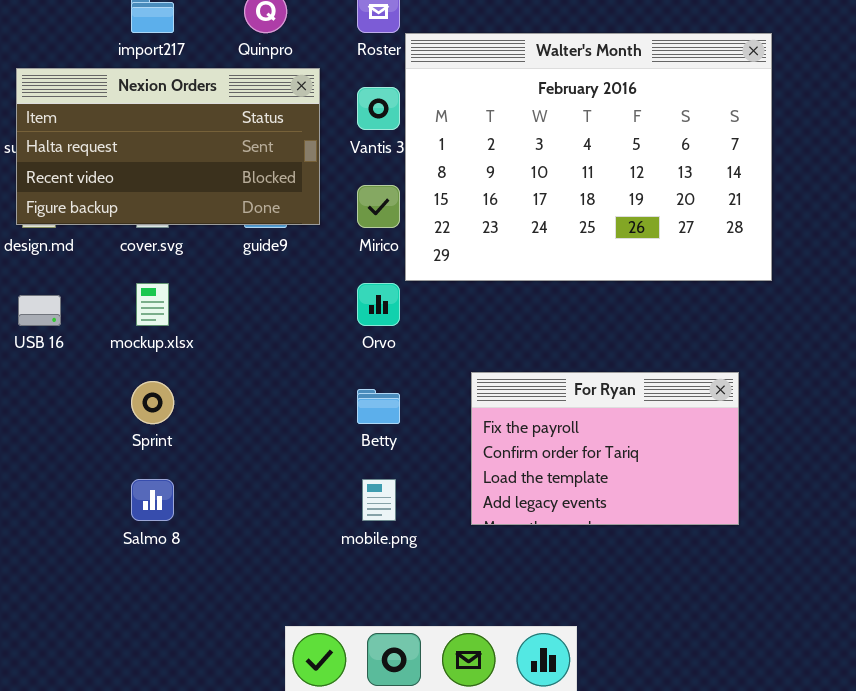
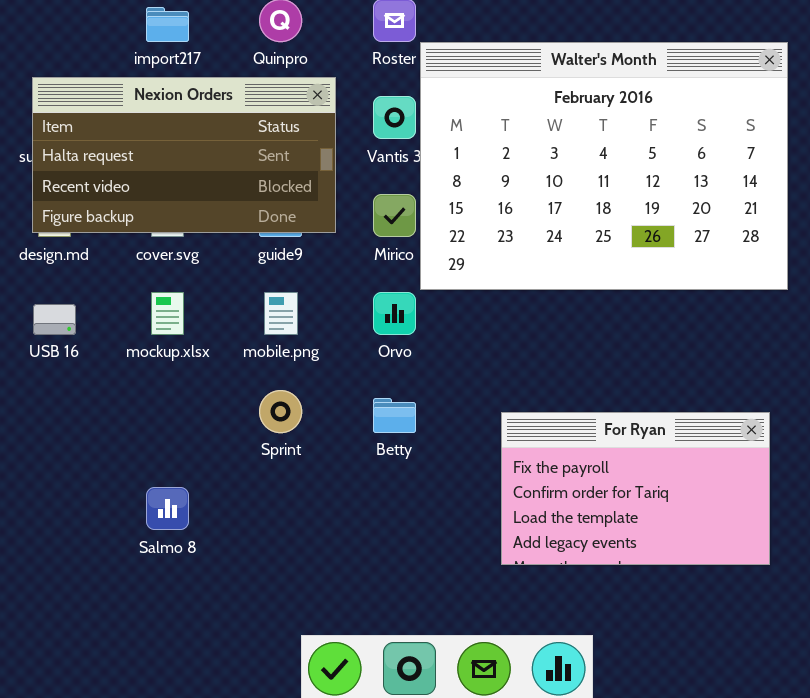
For Ryan: [471,372,739,525] -> [501,412,770,565], moved
Sprint: [131,381,174,424] -> [259,390,302,433], moved
mobile.png: [362,479,396,521] -> [264,292,298,335], moved

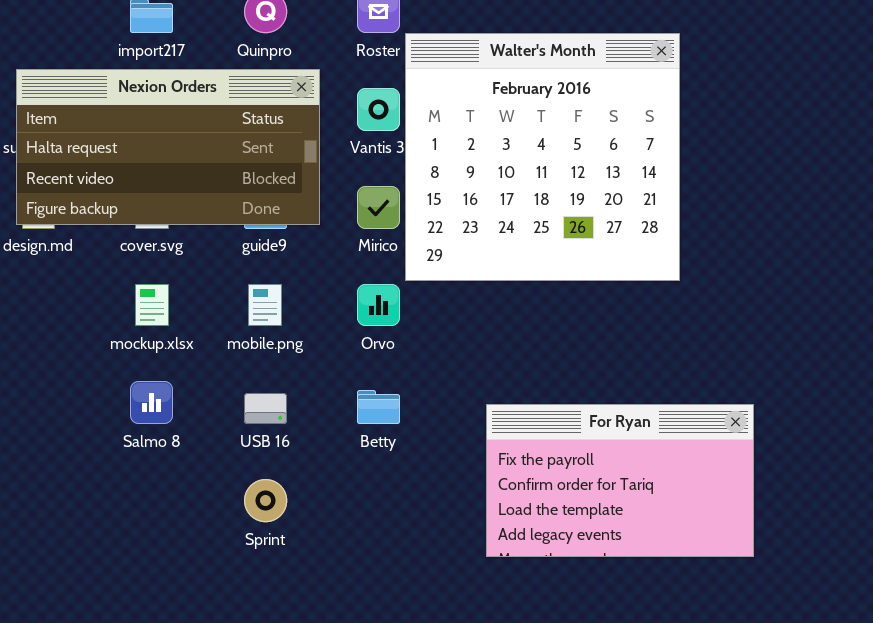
Walter's Month: [420,42,788,290] -> [405,33,680,281], resized
USB 16: [33,304,76,335] -> [244,393,287,424], moved
Sprint: [259,390,302,433] -> [244,479,287,522], moved
Salmo 8: [146,487,189,530] -> [130,381,173,424], moved

